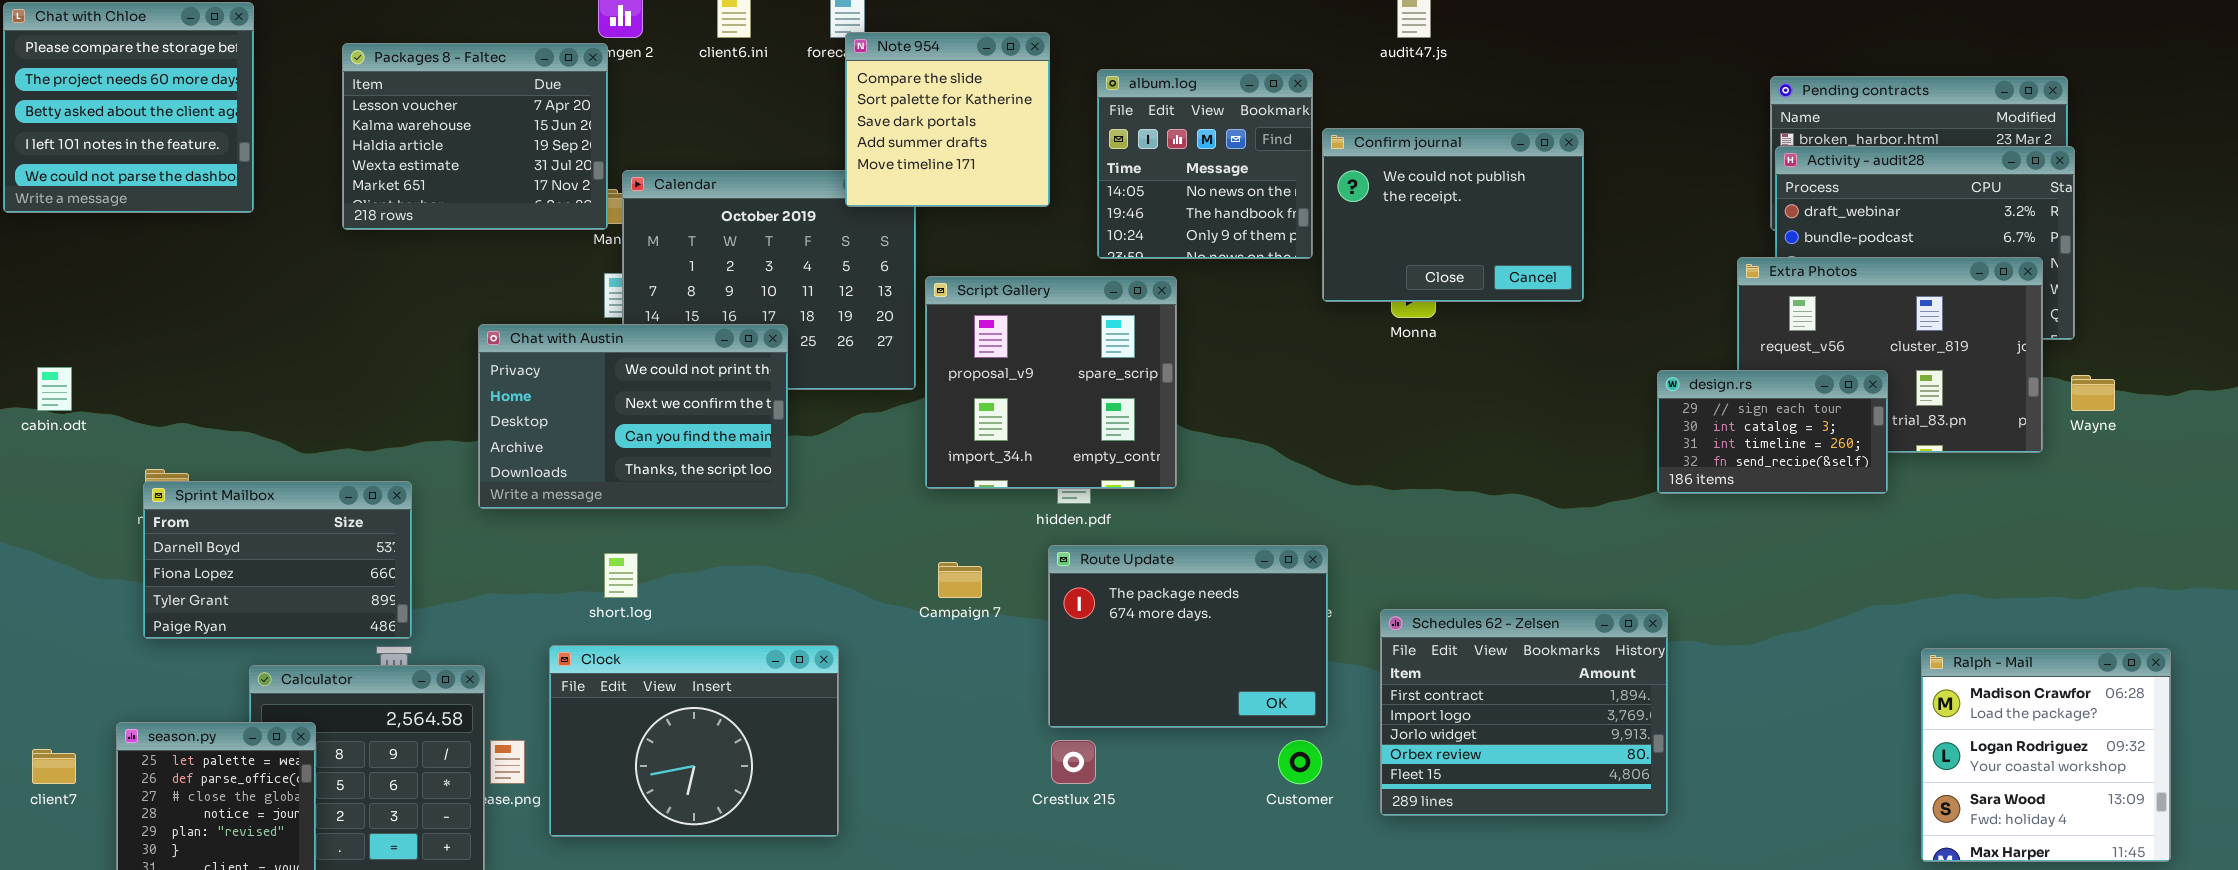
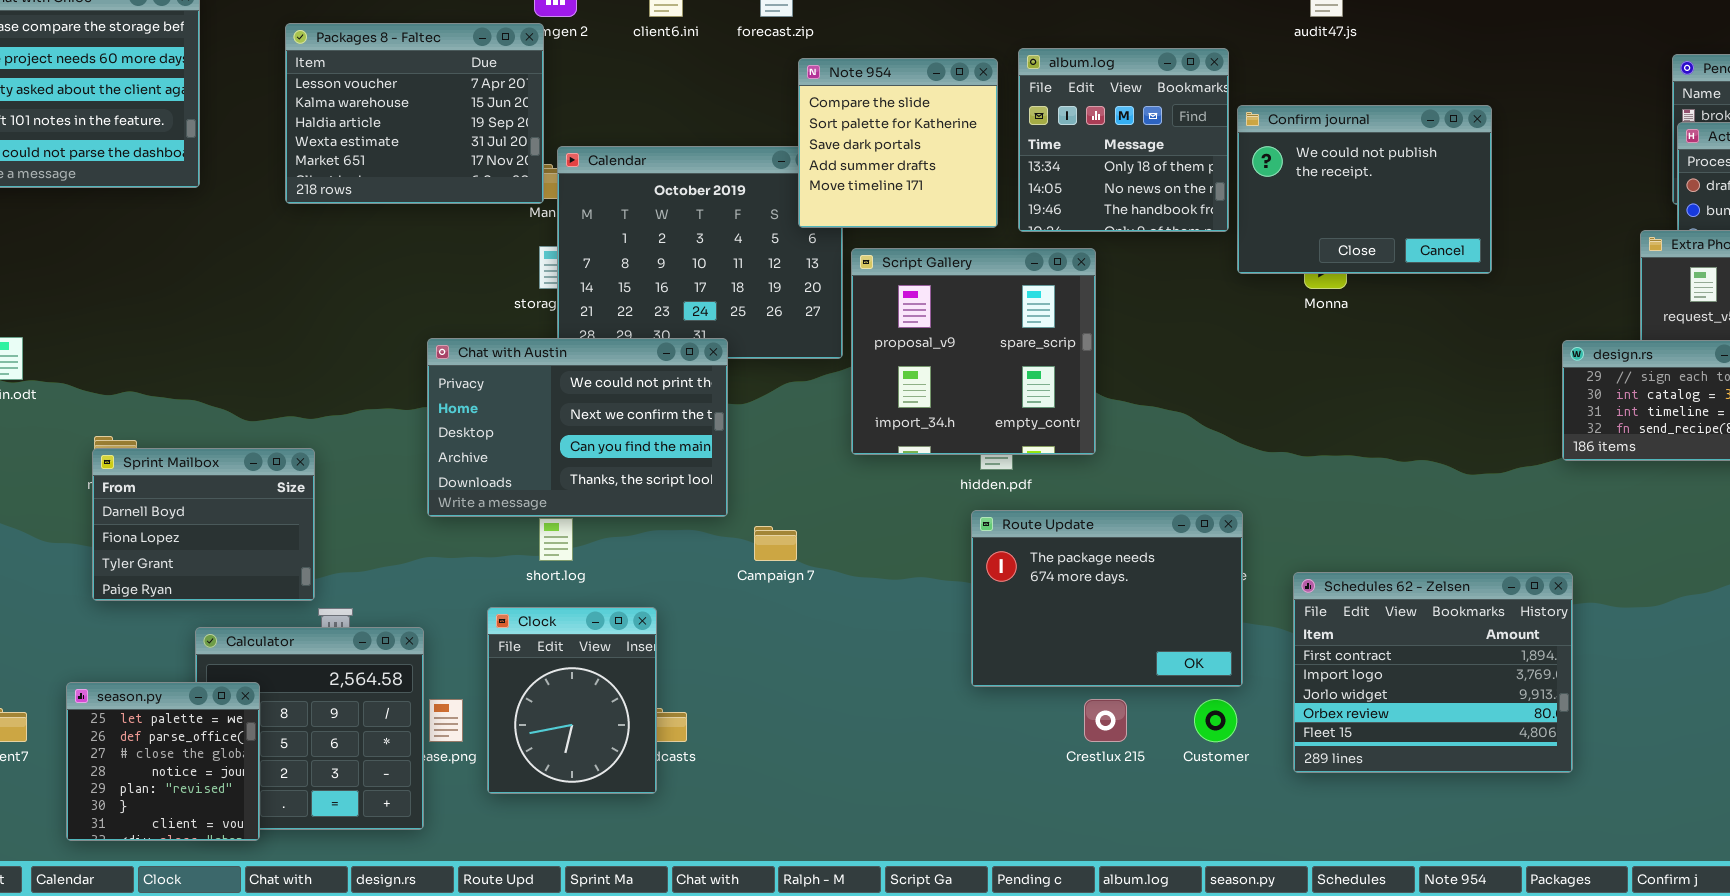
Note 954: [845,32,1050,207] -> [798,58,998,228], moved
album.log: [1097,69,1313,259] -> [1018,48,1229,232], scrolled up 1 row
Chat with Austin: [478,324,788,509] -> [427,338,728,517], moved
Sprint Mailbox: [143,481,412,639] -> [92,448,315,601], resized
Campaign 7: [938,562,982,598] -> [754,526,797,561], moved
Clock: [549,645,839,837] -> [487,607,657,794], resized
Crestlux 215: [1051,740,1096,784] -> [1084,699,1127,742], moved

